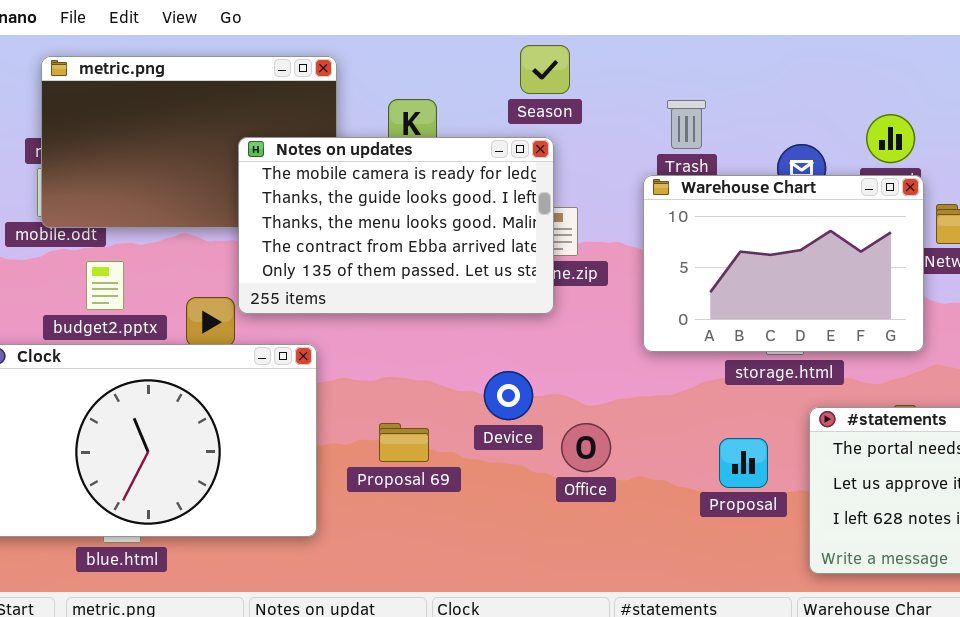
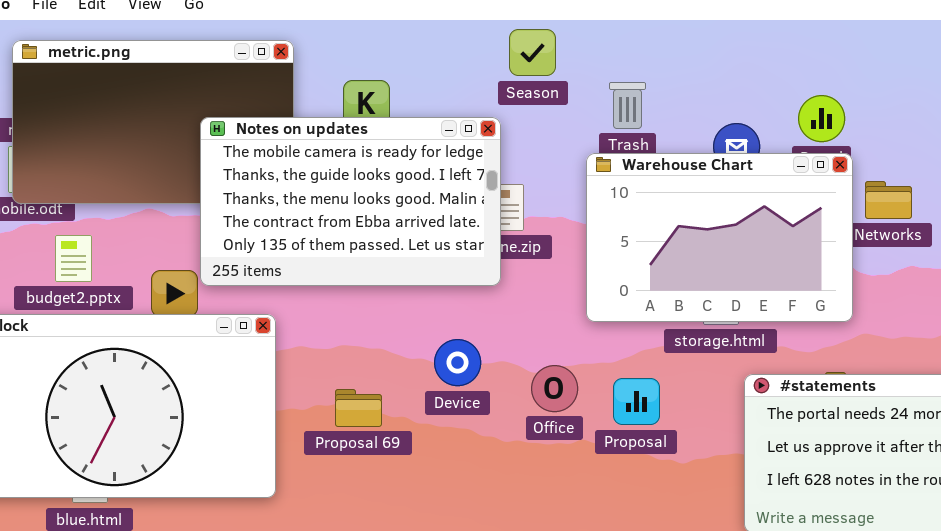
Season: [520,45,570,94] -> [509,29,556,76], moved
Office: [561,423,611,472] -> [531,365,578,412], moved
Proposal: [719,438,768,488] -> [613,378,660,425], moved

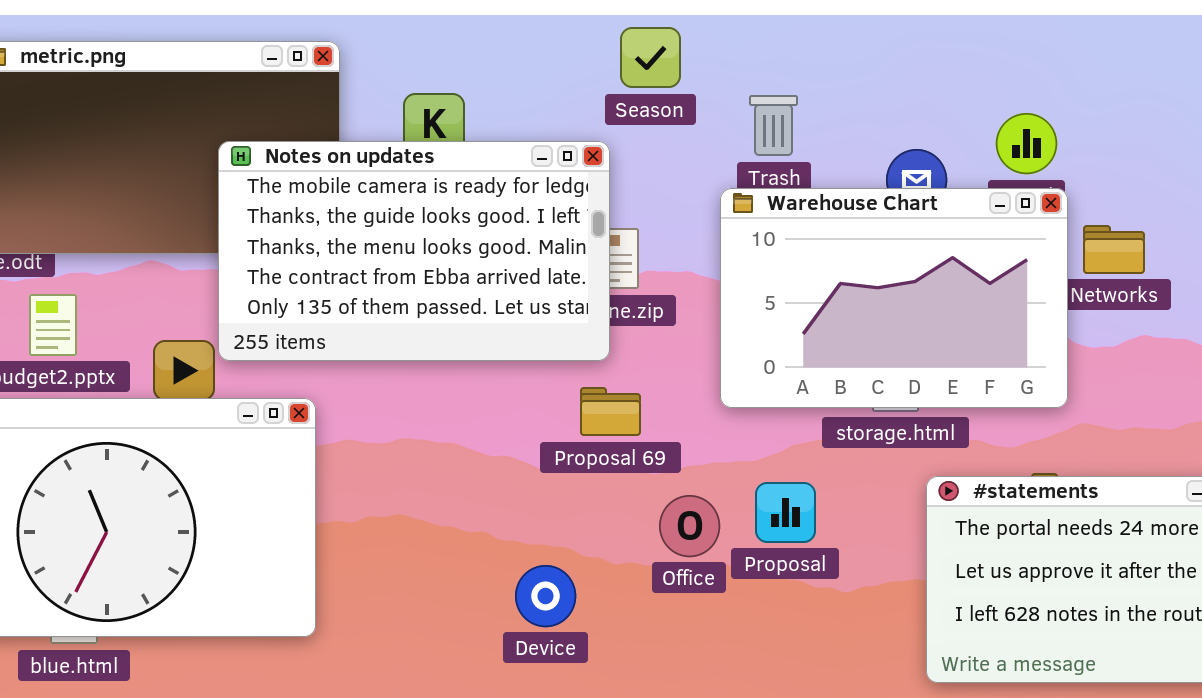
Device: [434,339,481,386] -> [515,565,576,627], moved
Office: [531,365,578,412] -> [659,495,720,557], moved
Proposal 69: [335,389,382,427] -> [580,387,641,436], moved

